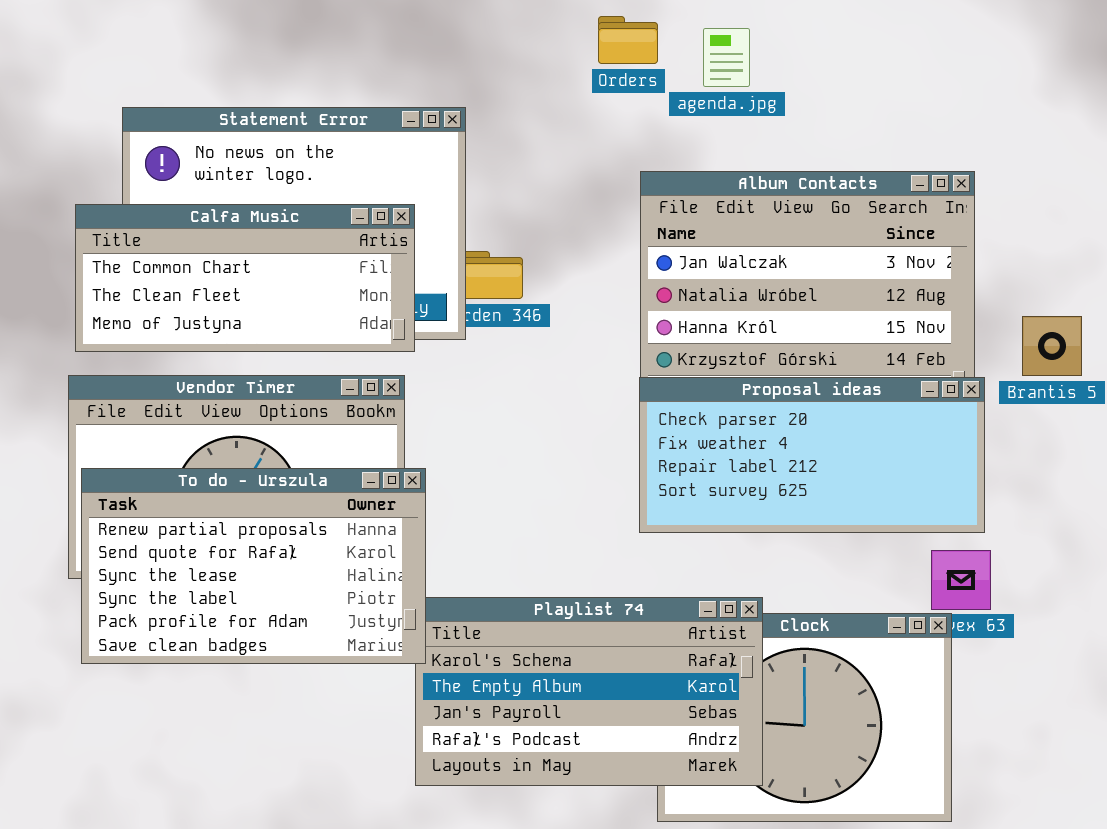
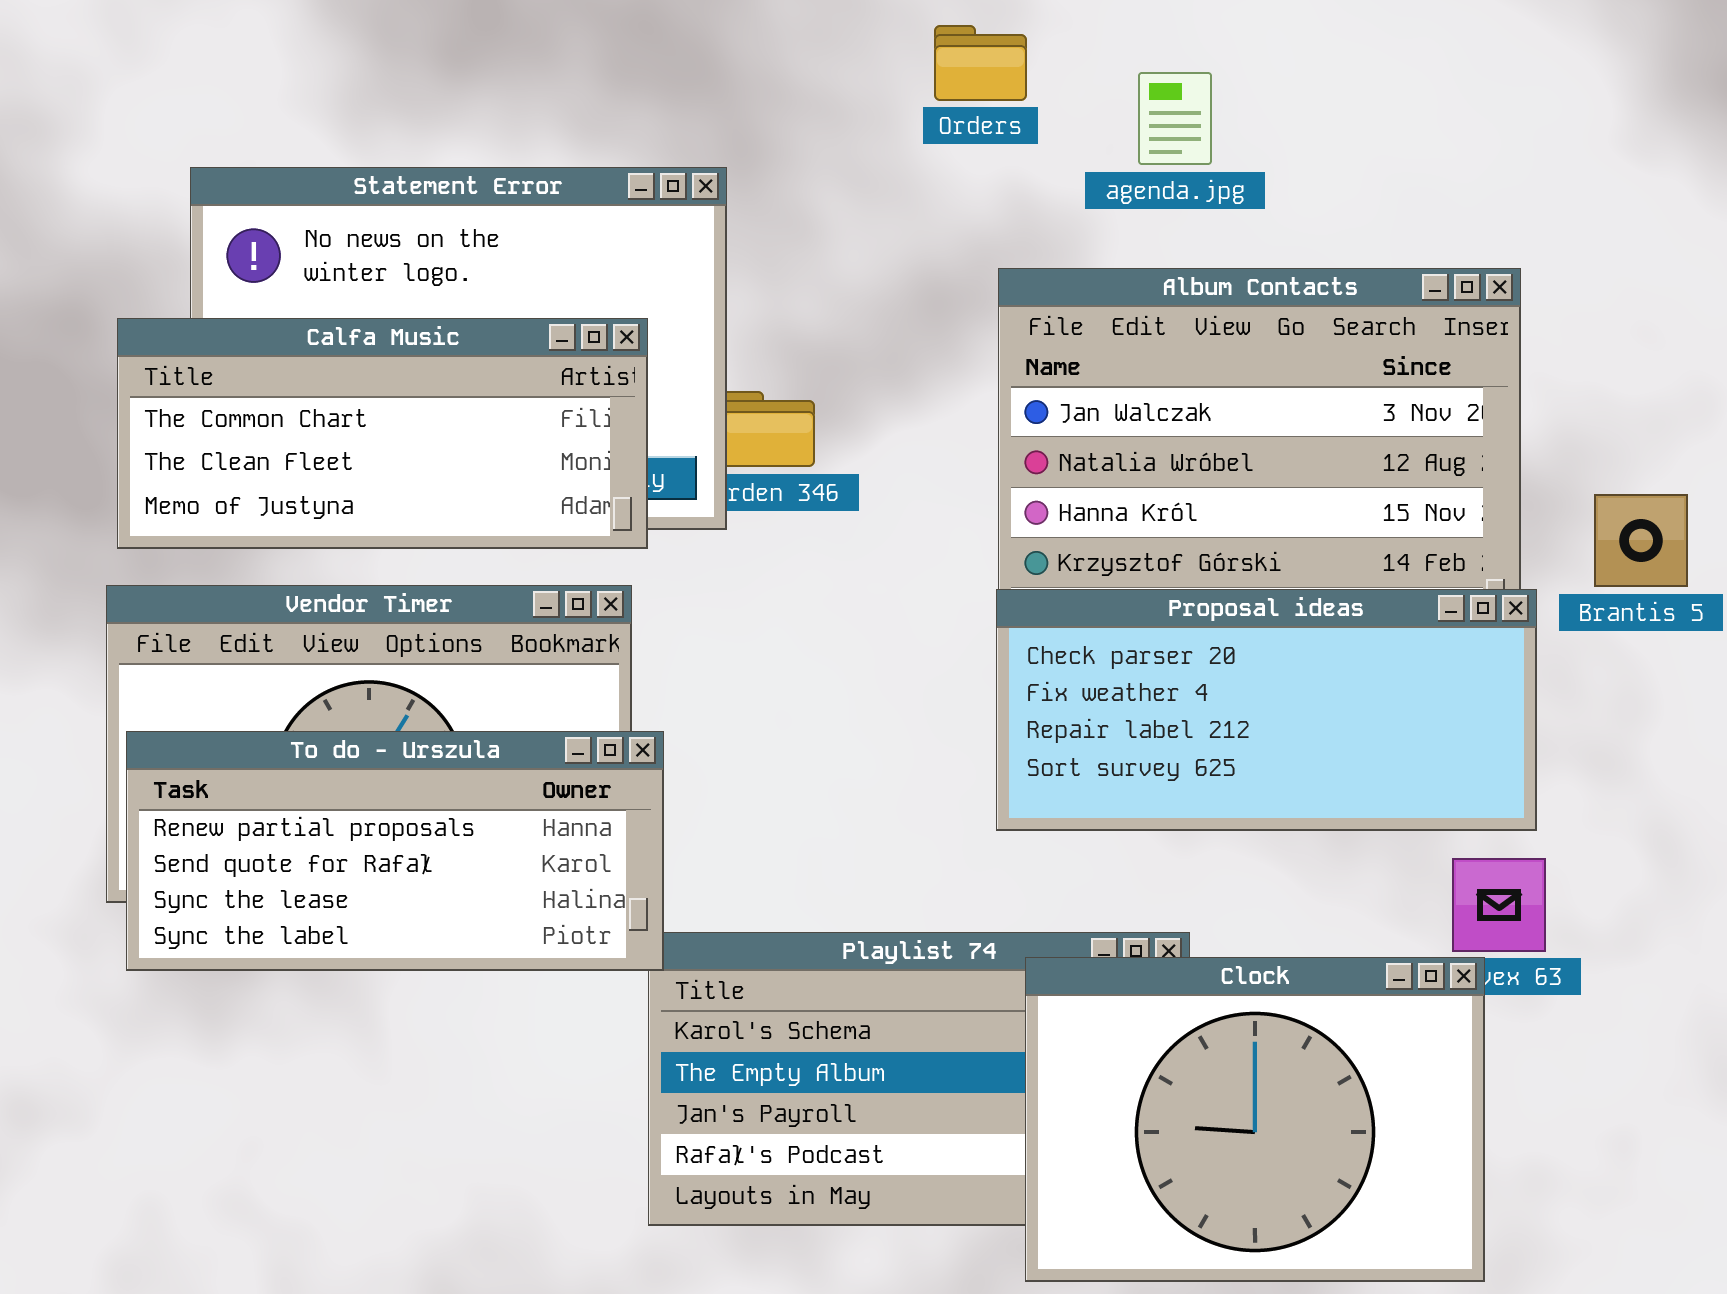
agenda.jpg: [703,28,750,87] -> [1138,72,1212,165], moved
To do - Urszula: [81,468,426,664] -> [126,731,664,971], resized
Clock: [657,613,952,822] -> [1025,957,1485,1282], raised

